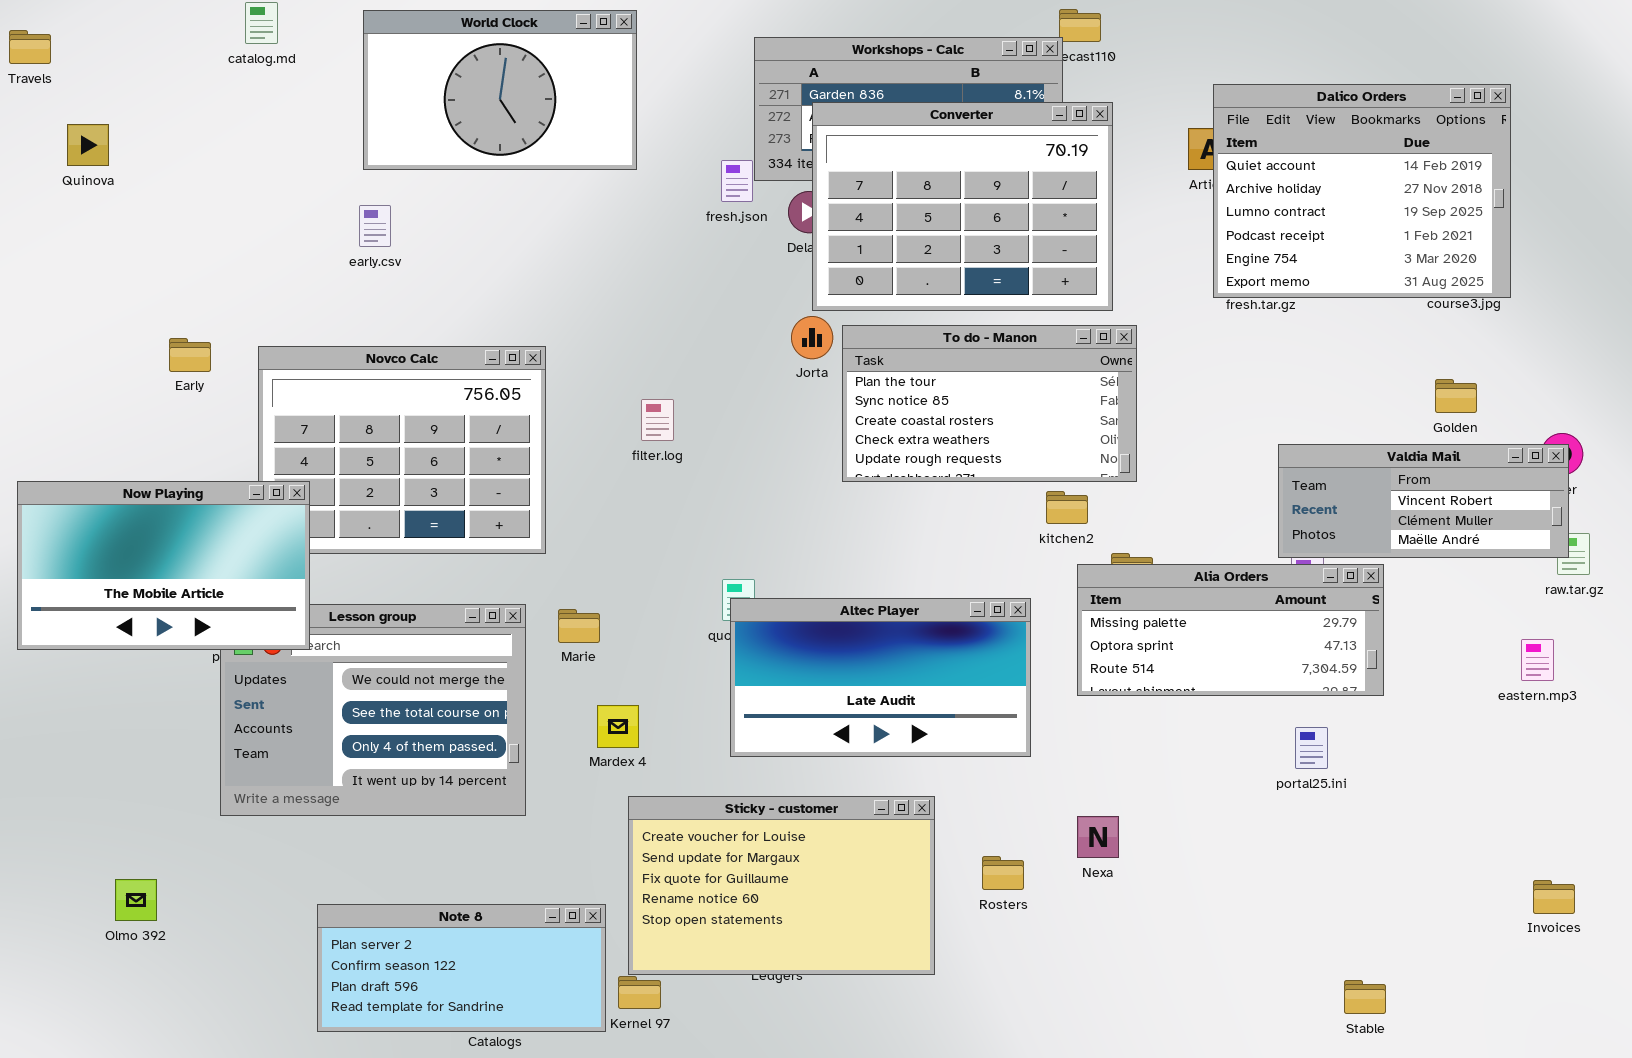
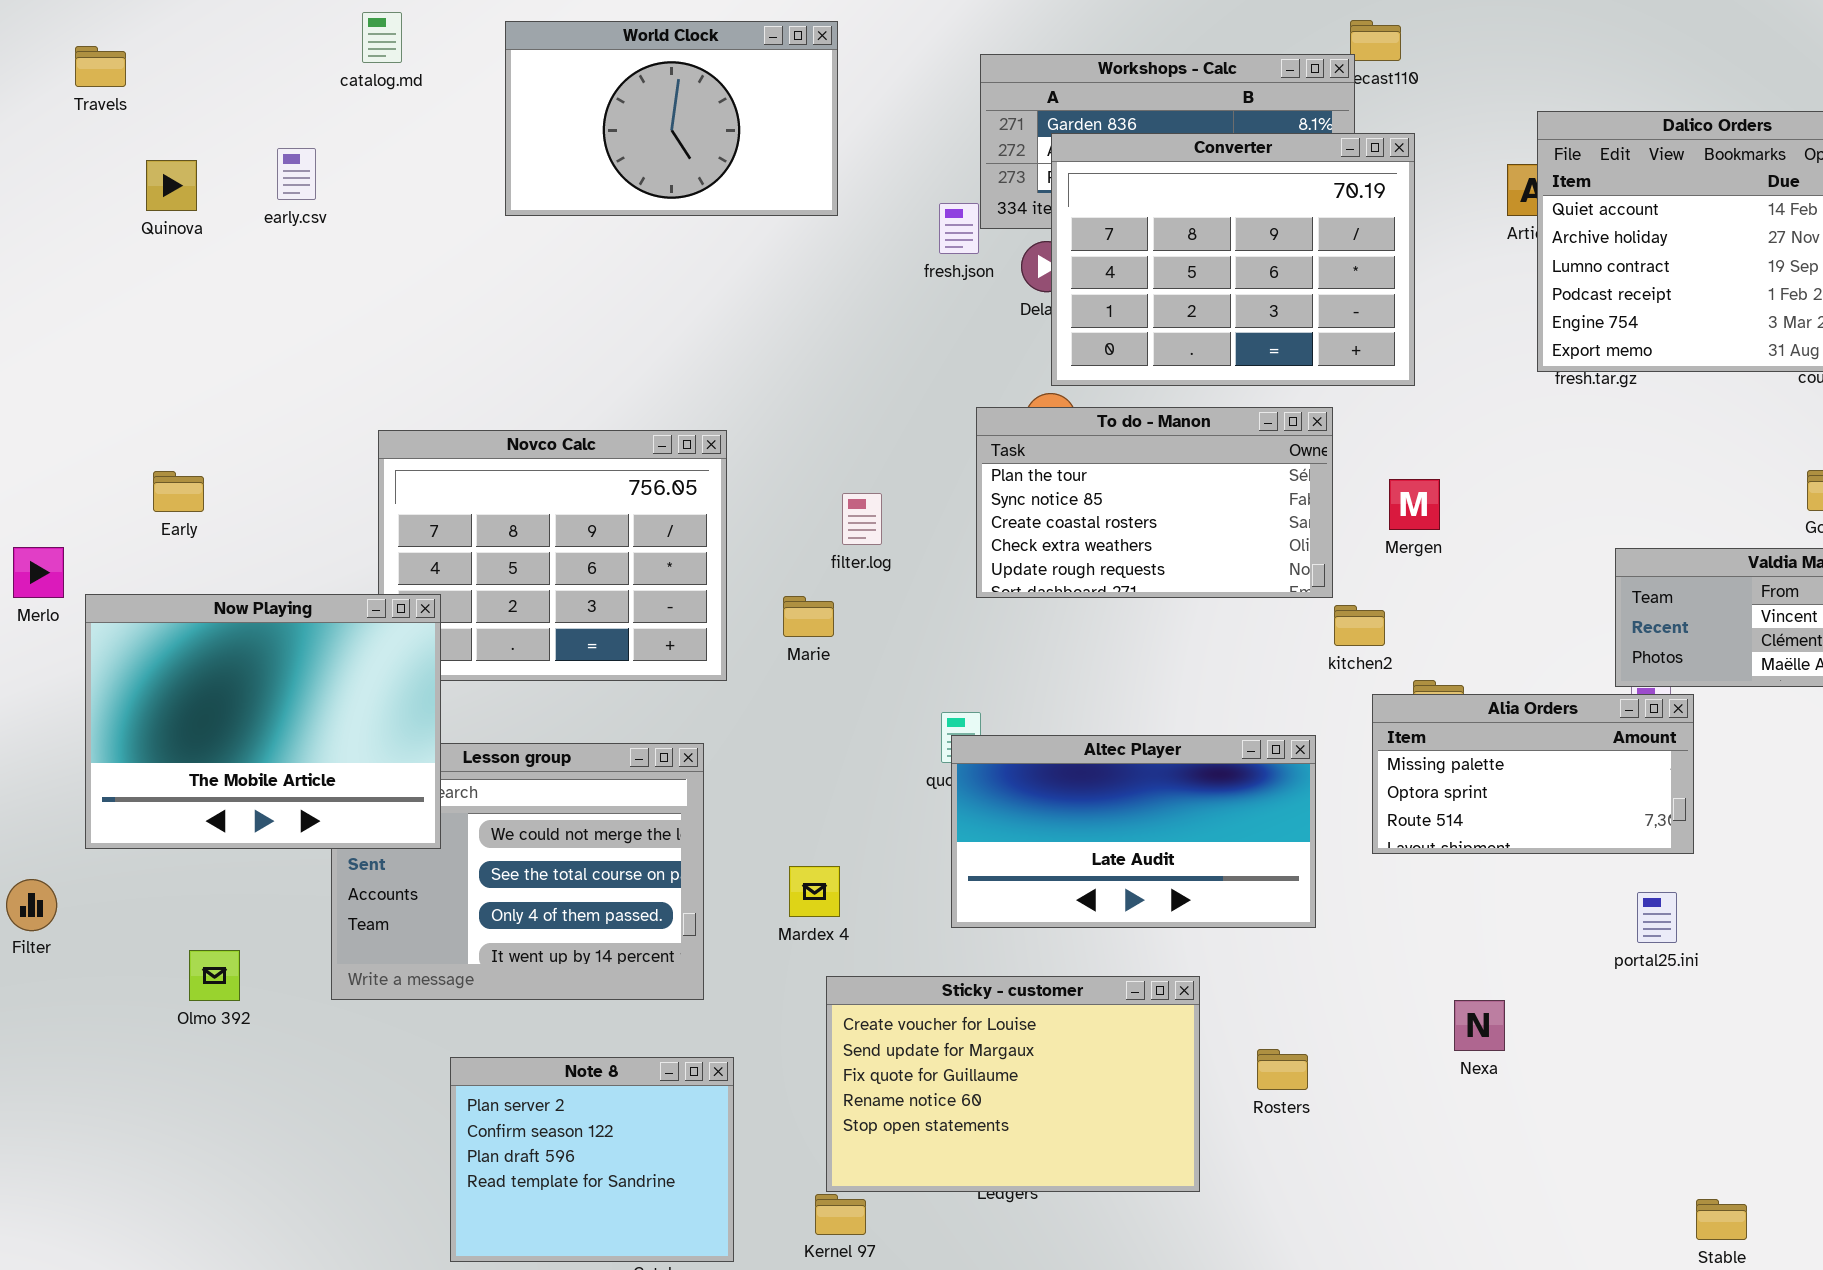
early.csv: [359,205,391,247] -> [277,148,316,200], moved
To do - Manon: [842,325,1137,482] -> [976,407,1333,598], moved
Early: [169,338,211,372] -> [153,471,204,512], moved
Now Playing: [17,481,310,650] -> [85,594,441,849], resized
Alia Orders: [1077,564,1384,696] -> [1372,694,1694,854], resized
Marie: [558,609,600,643] -> [783,596,834,637], moved
Nexa: [1077,816,1119,858] -> [1454,1000,1505,1051], moved
Olmo 392: [115,879,157,921] -> [189,950,240,1001], moved
Note 8: [317,904,606,1032] -> [450,1057,734,1262], resized

